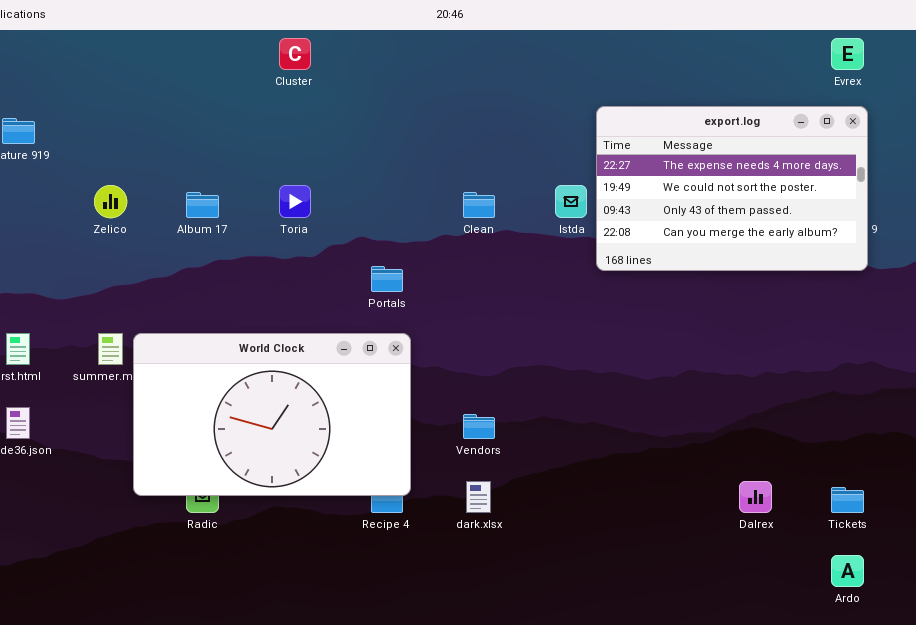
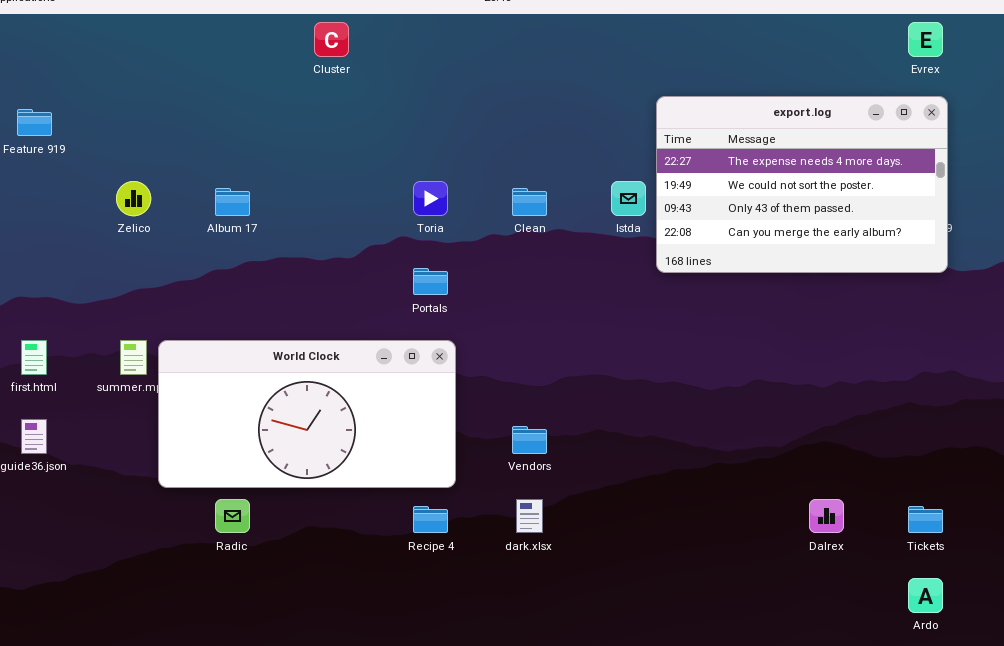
Toria: [279,185,311,218] -> [413,181,448,216], moved
World Clock: [133,333,411,496] -> [158,340,456,488], resized

